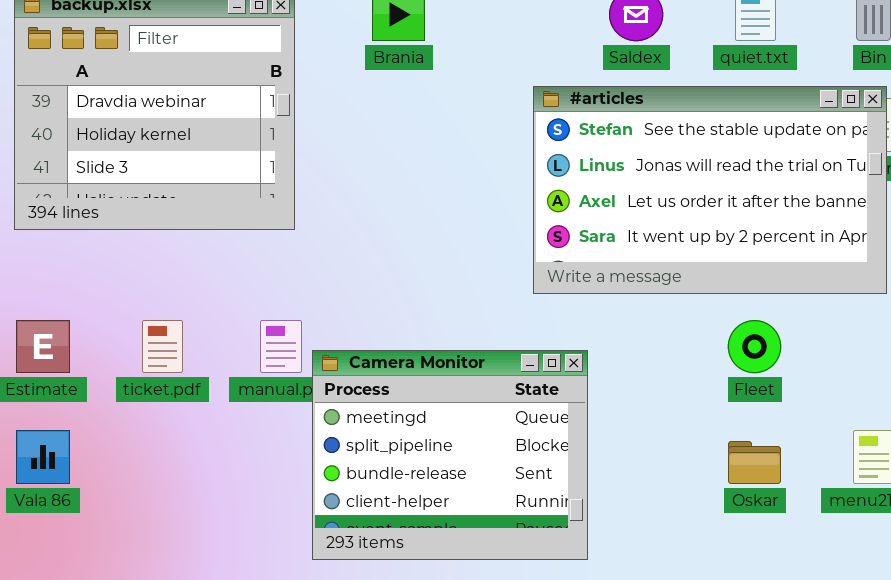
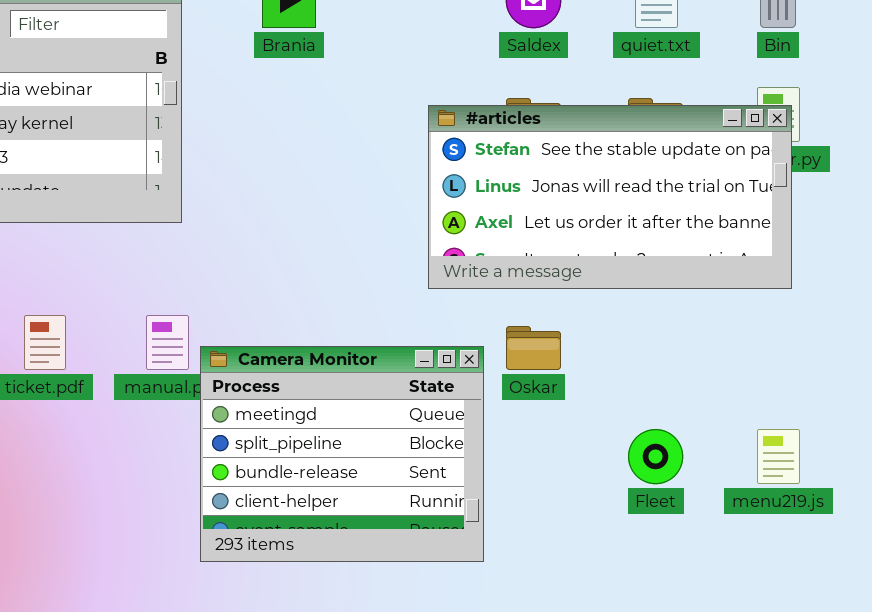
#articles: [533,86,887,294] -> [428,105,792,289], resized
Fleet: [728,320,781,373] -> [628,429,683,484], moved
Oskar: [728,441,781,484] -> [506,326,561,370], moved

